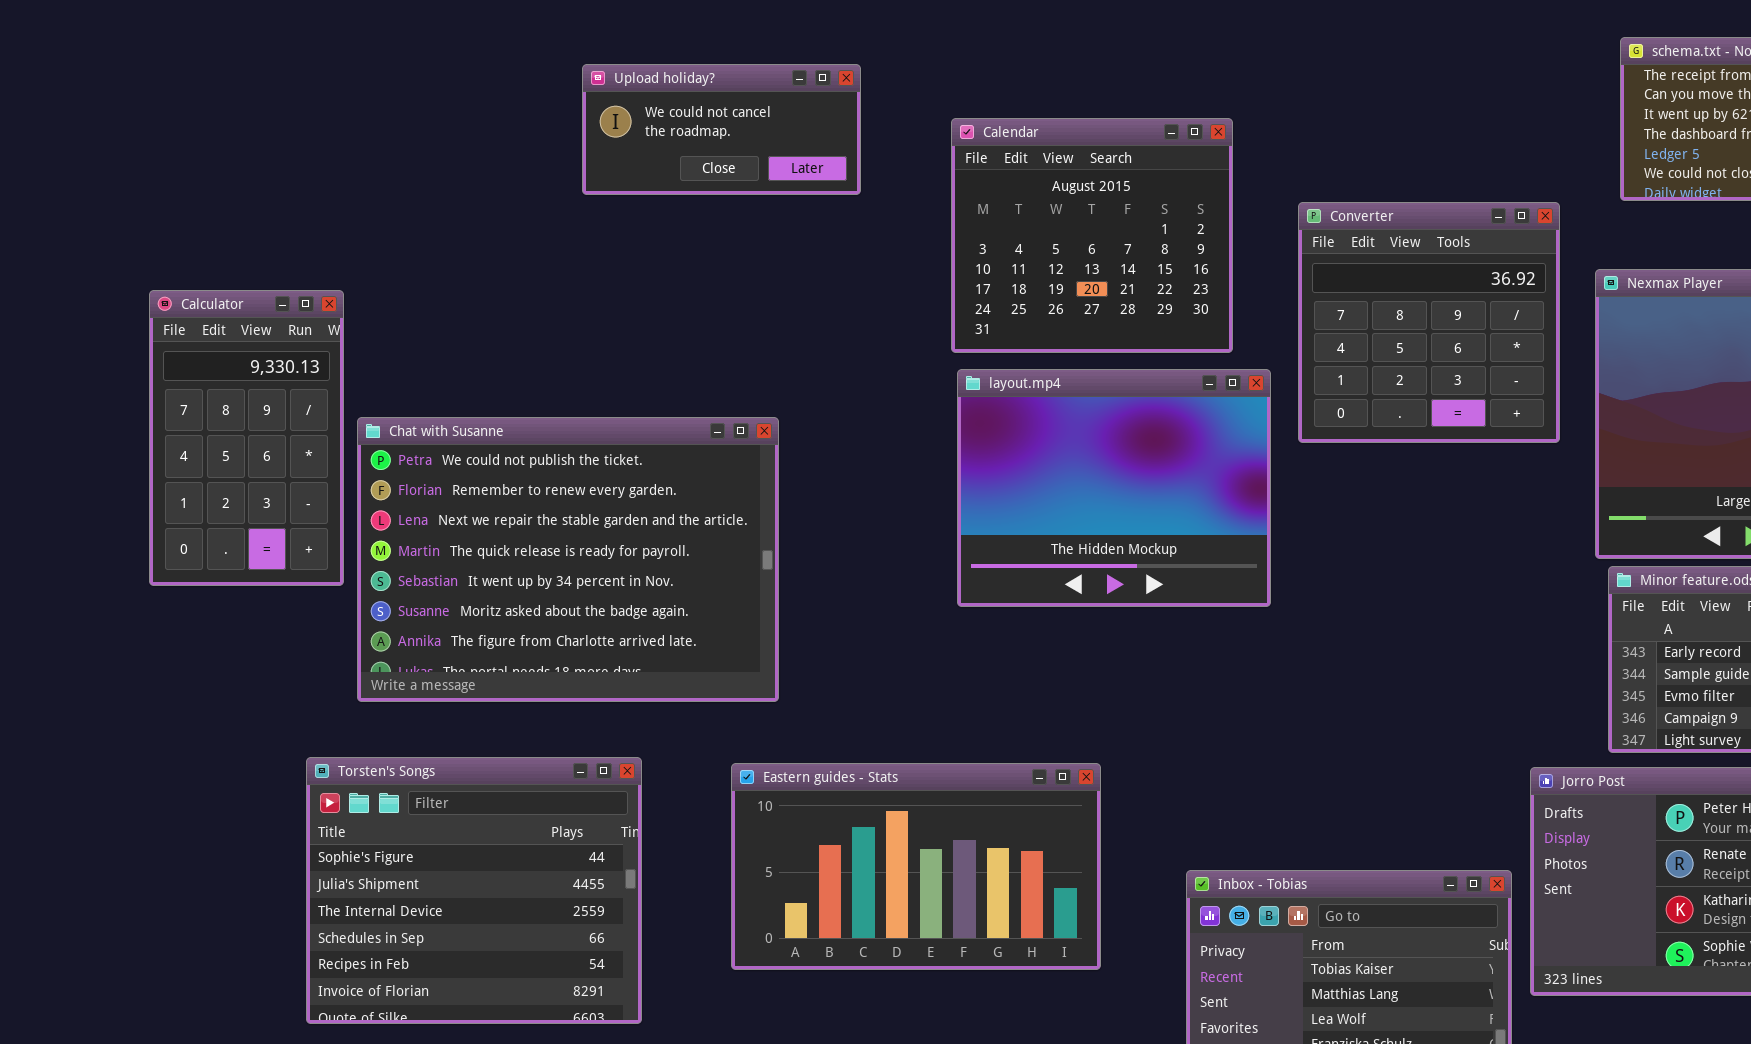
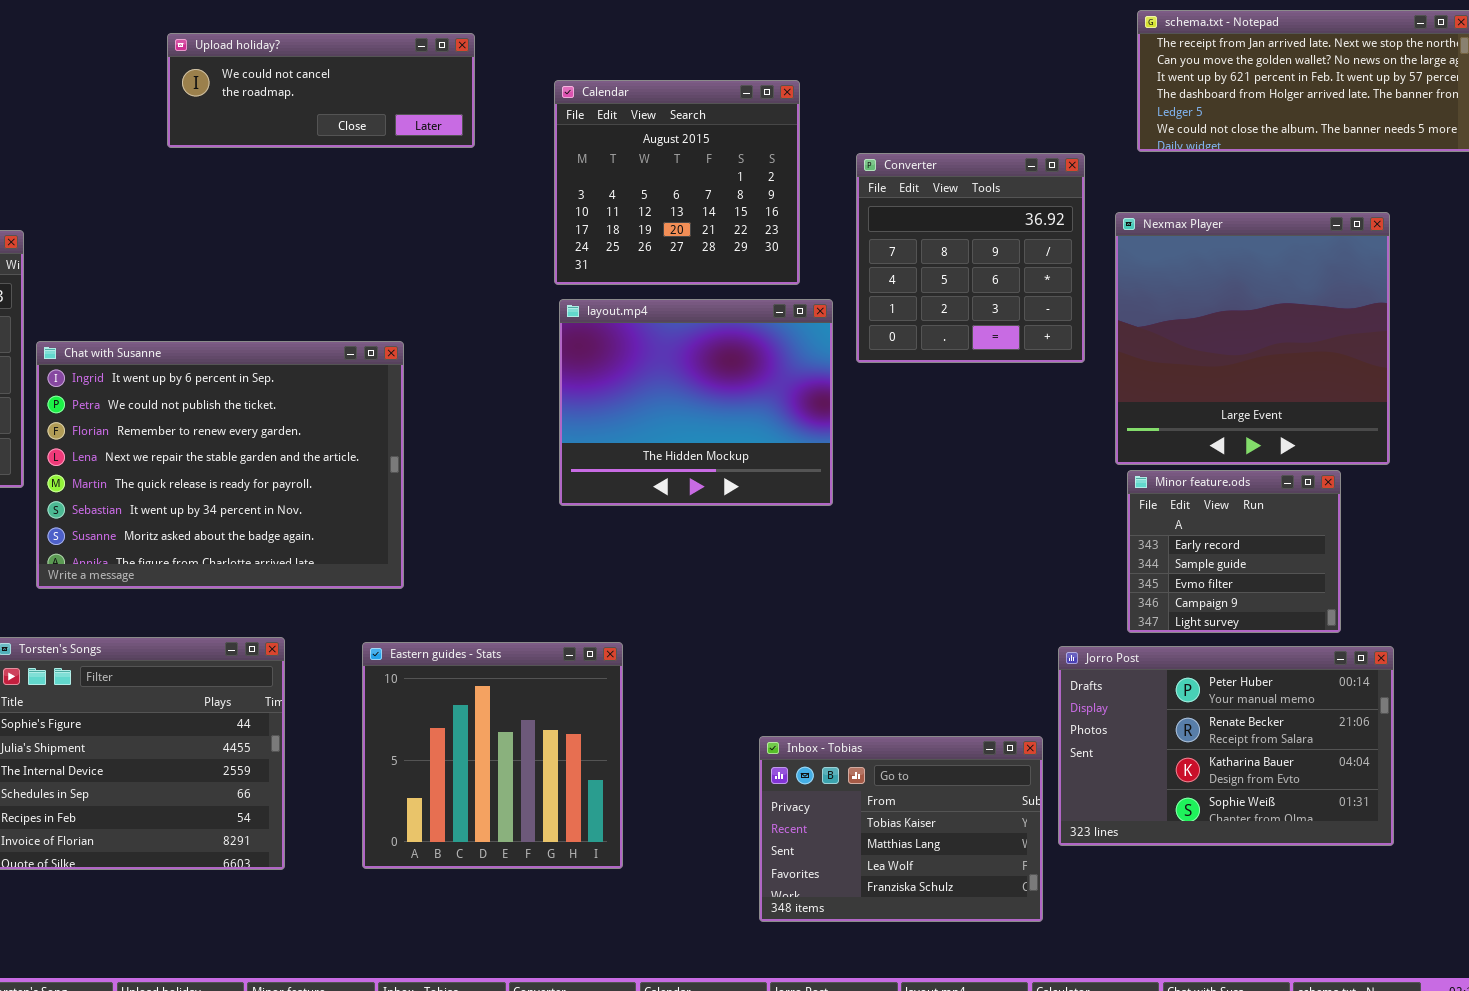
Upload holiday?: [582,64,861,195] -> [167,33,475,148], resized
Chat with Susanne: [357,417,779,702] -> [36,341,404,589], scrolled up 1 row
Eastern guides - Stats: [731,763,1101,970] -> [362,642,623,869], resized

